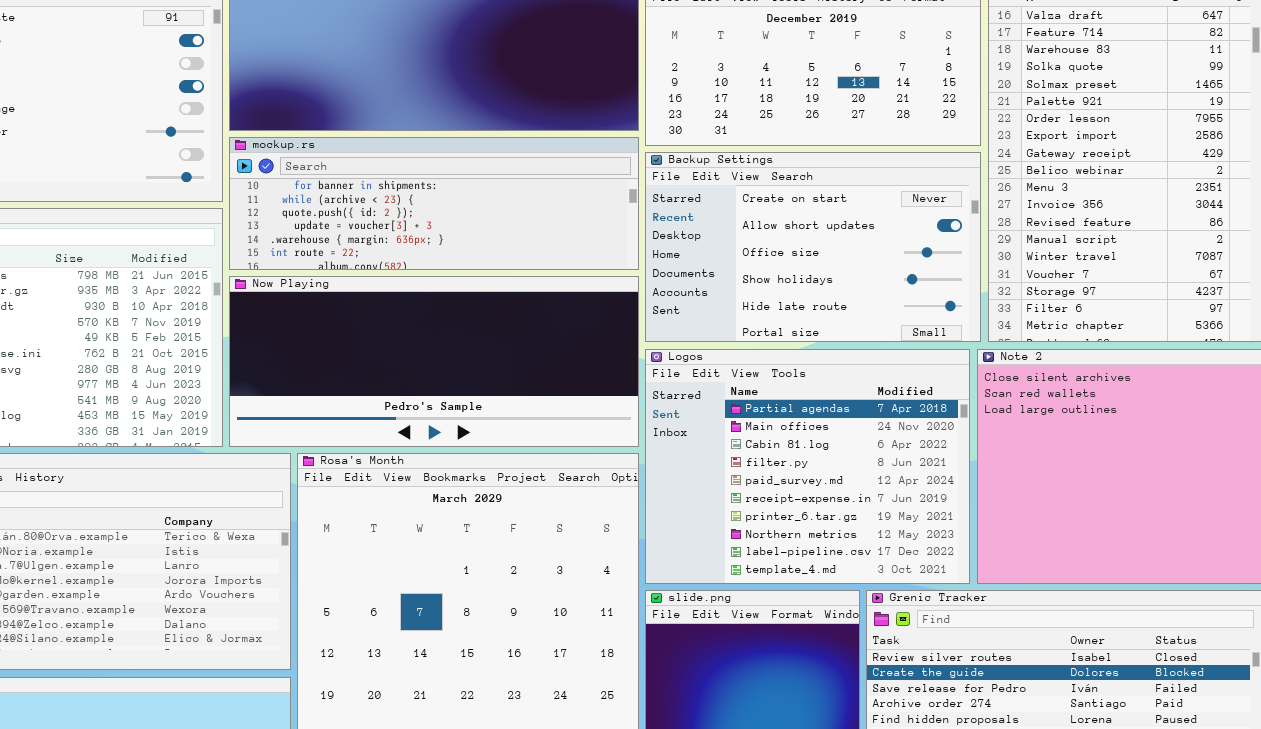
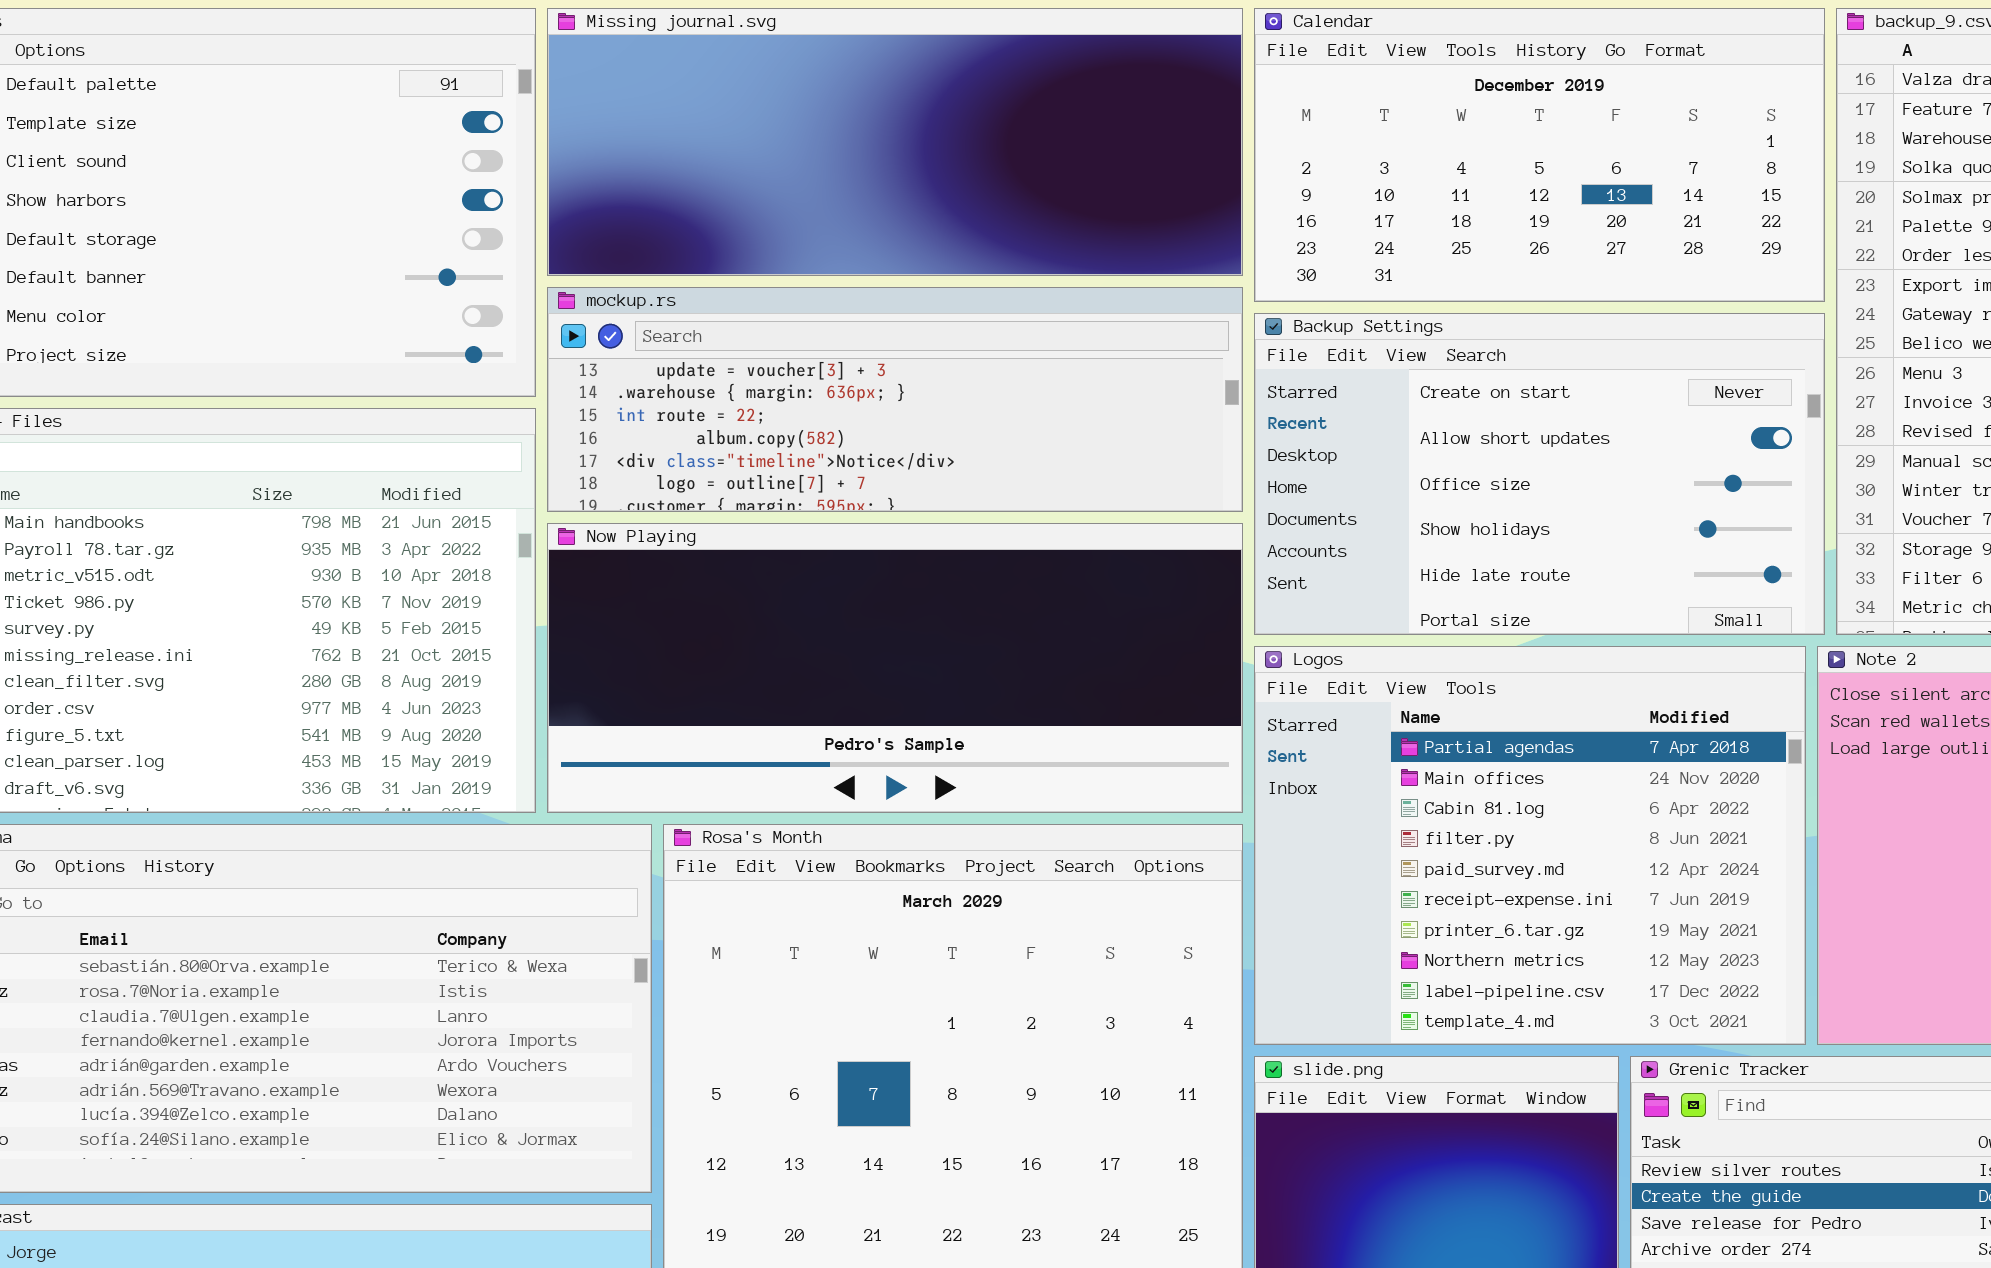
mockup.rs: [229,137,639,270] -> [547,287,1243,512], scrolled down 3 rows

